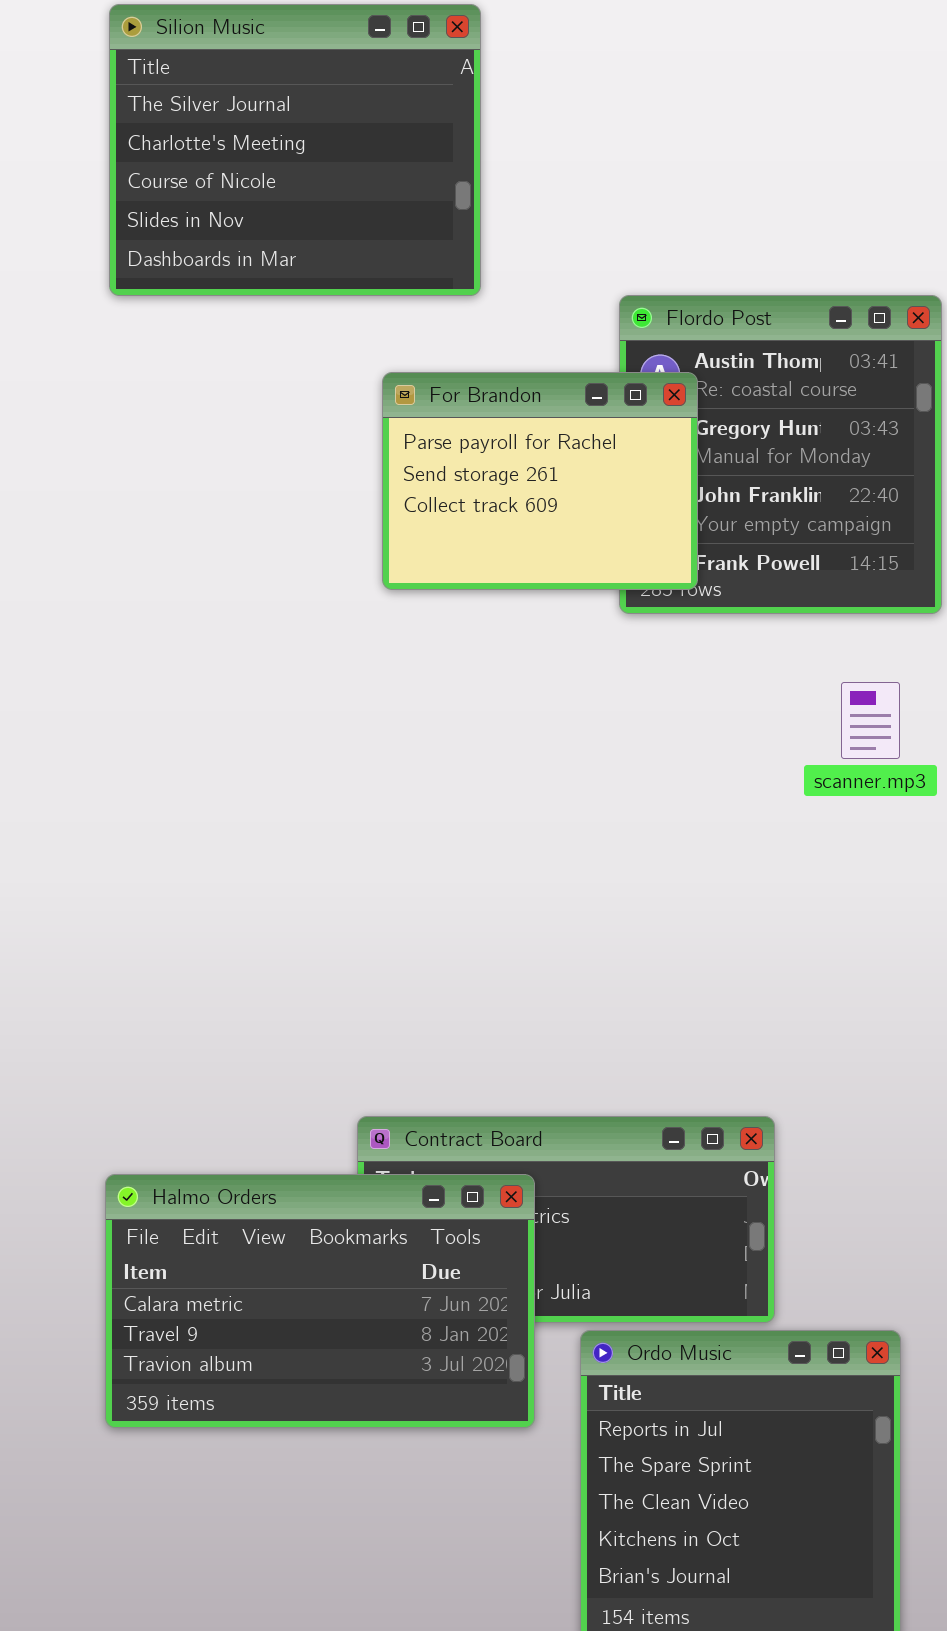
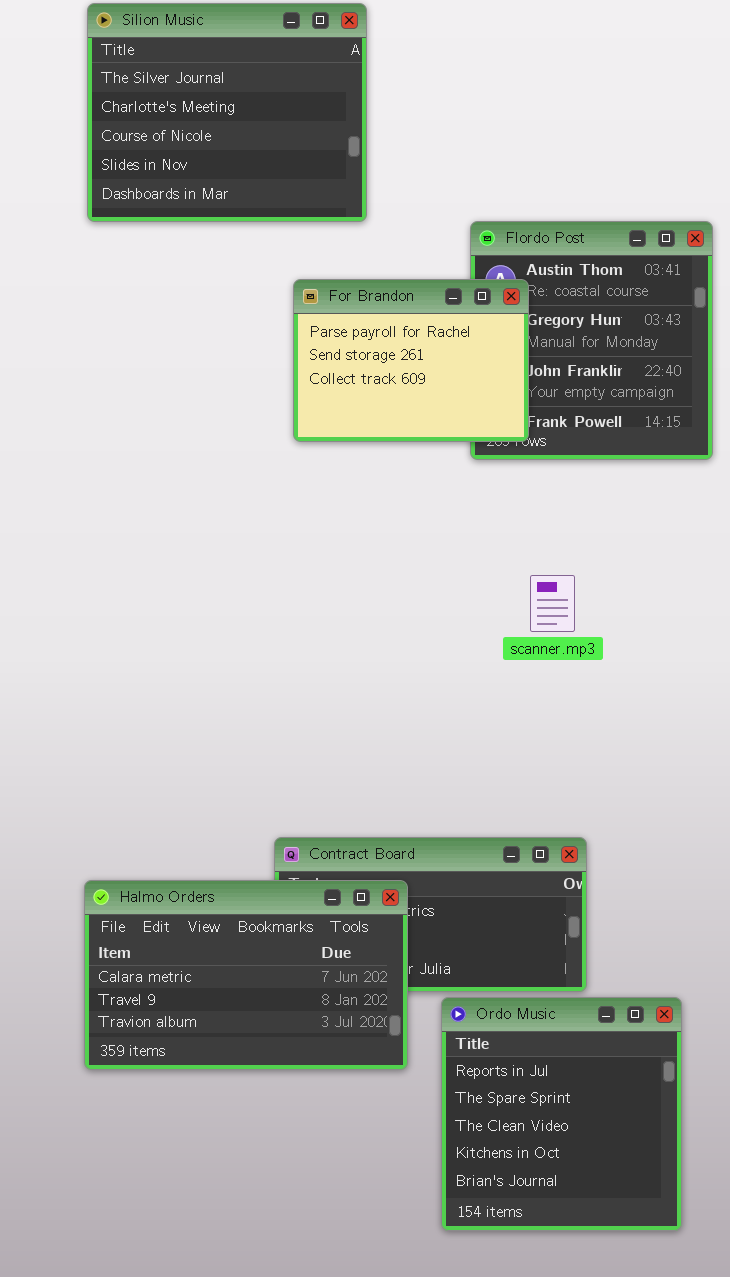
scanner.mp3: [841,682,900,759] -> [530,575,575,632], moved

